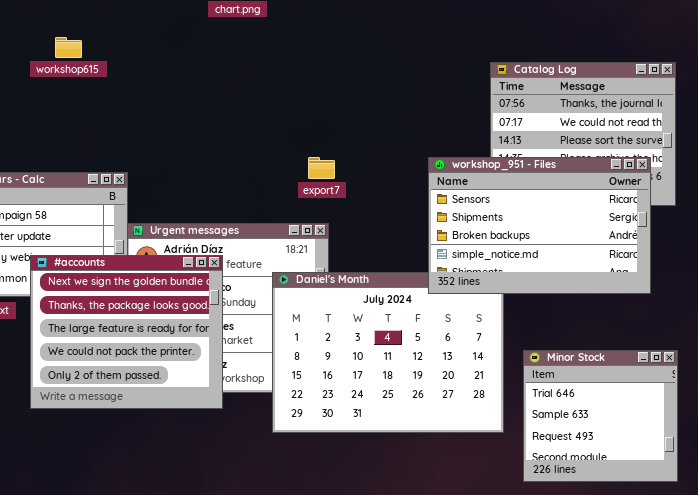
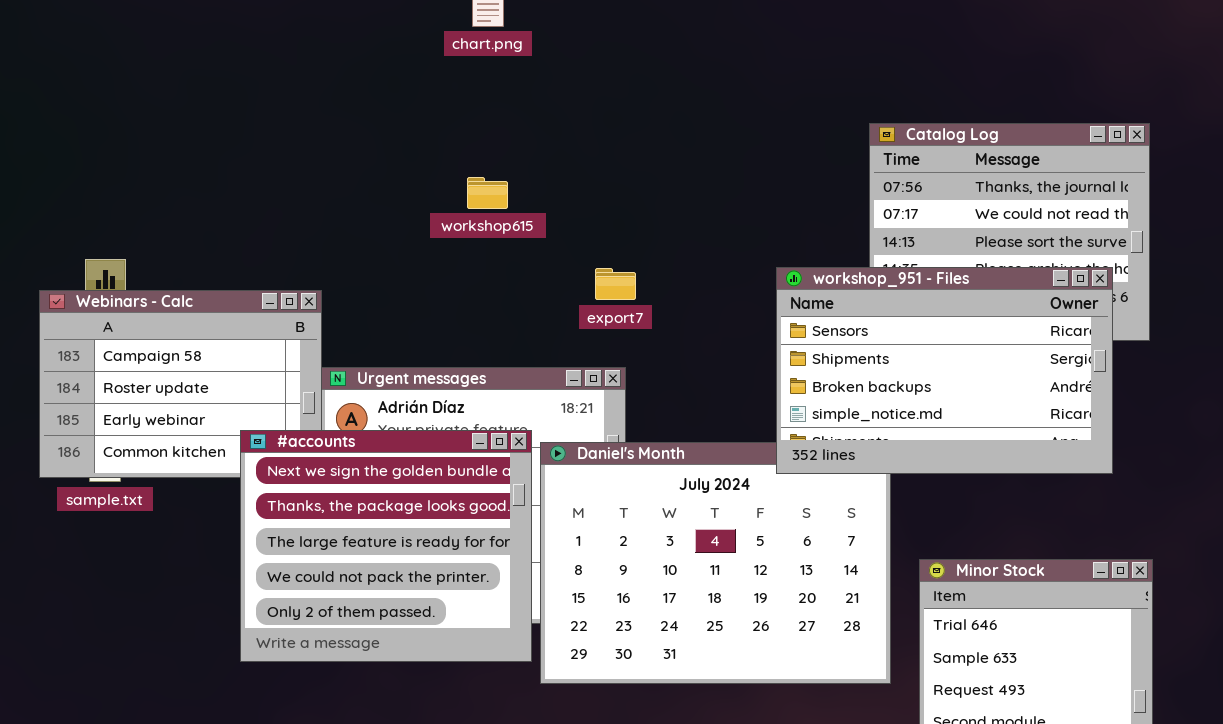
workshop615: [55,37,82,58] -> [467,177,508,209], moved
#accounts: [30,255,223,409] -> [240,430,532,662], moved

